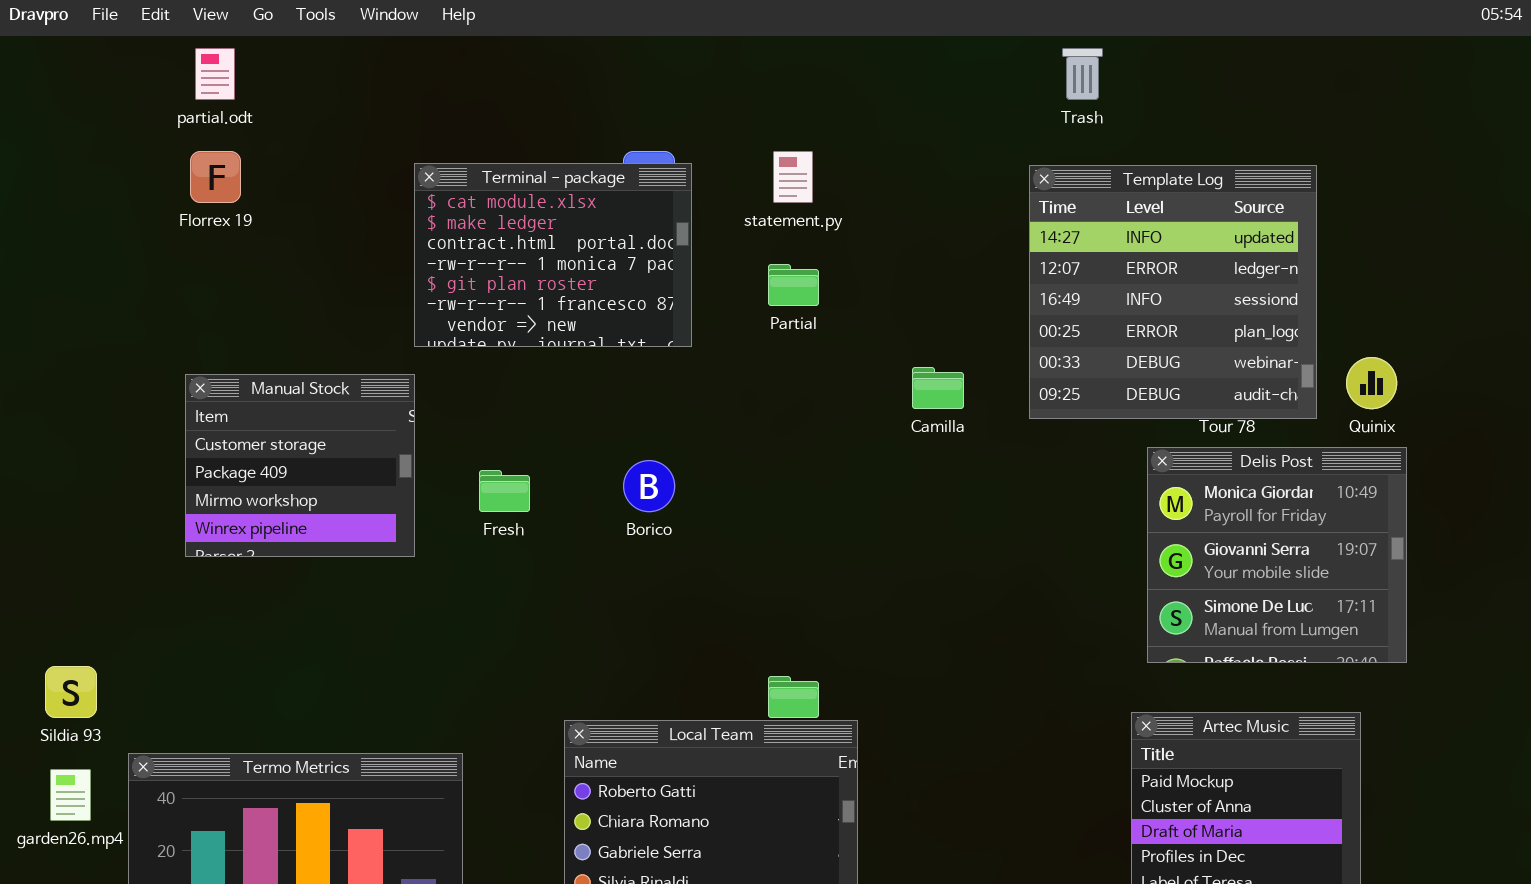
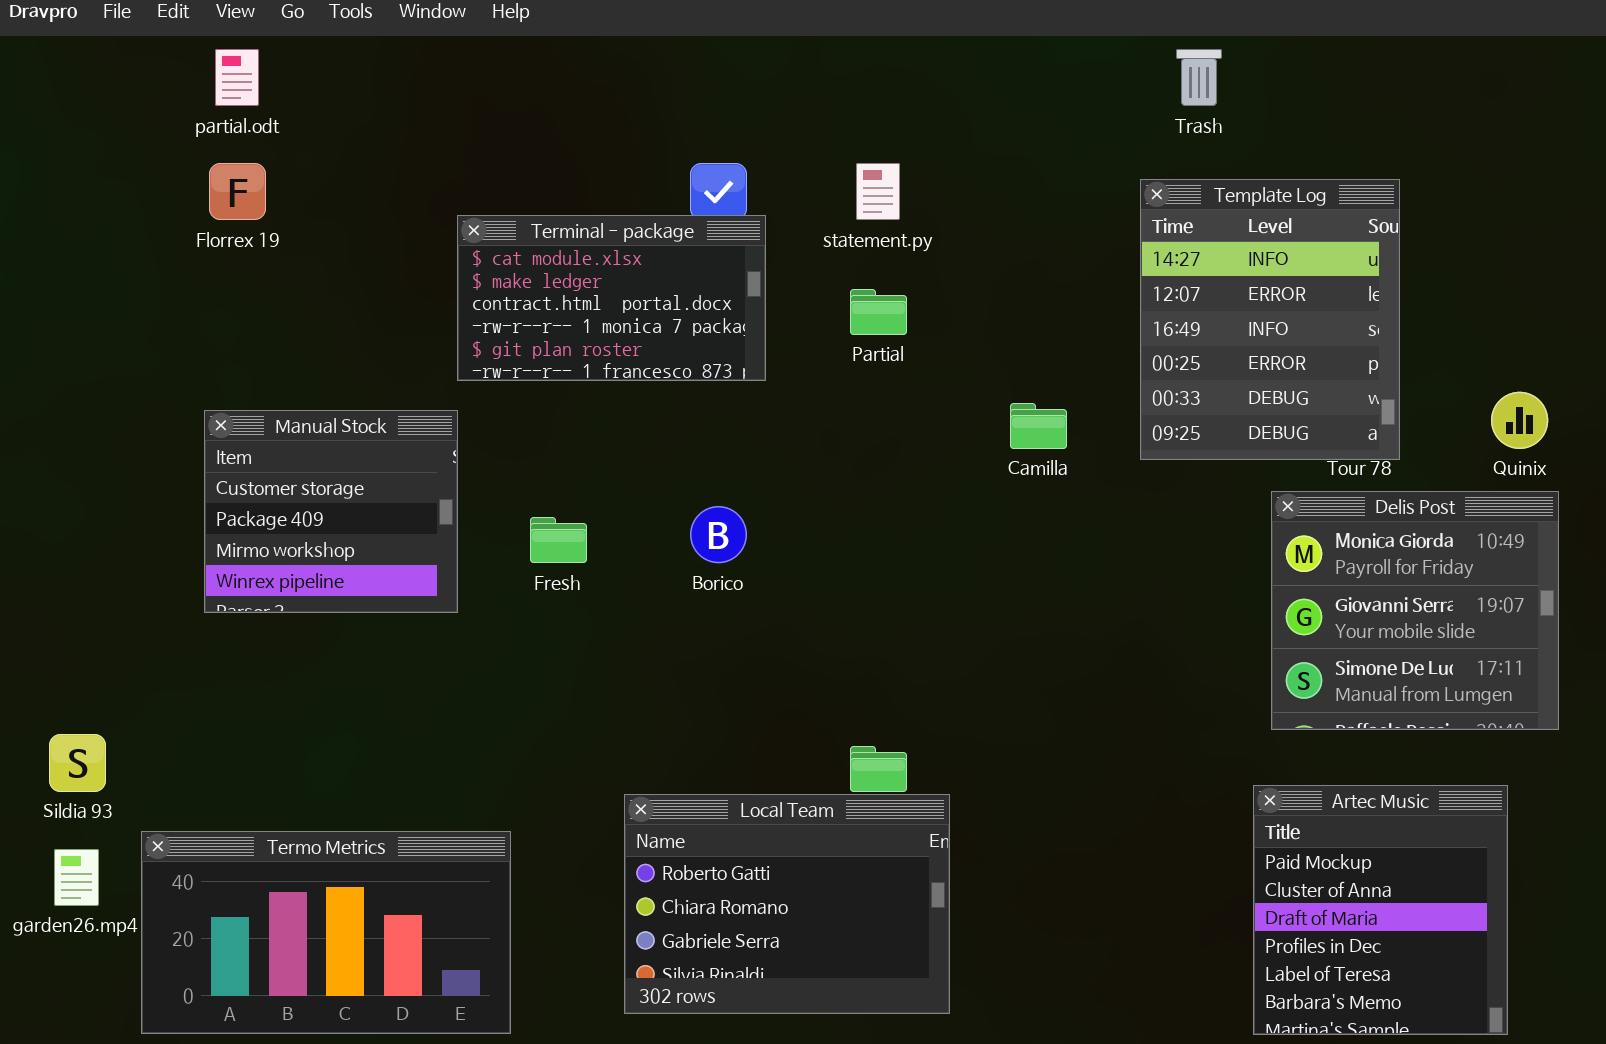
Terminal - package: [414,163,692,347] -> [457,215,766,381], resized
Template Log: [1029,165,1317,419] -> [1140,179,1400,460], resized

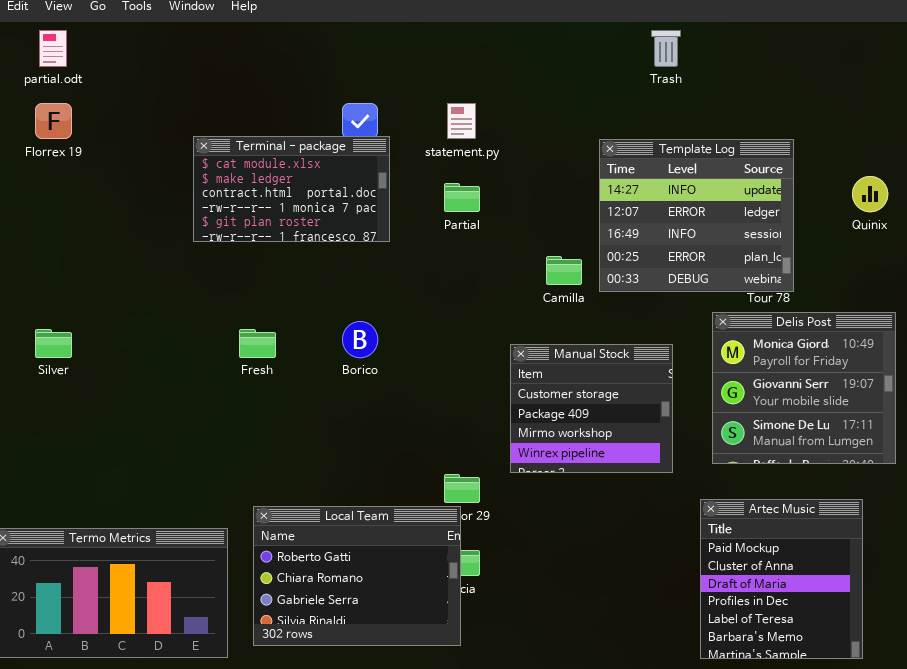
Template Log: [1140,179,1400,460] -> [599,139,794,292], resized
Quinix: [1491,392,1548,449] -> [852,176,888,212], moved
Manual Stock: [204,410,458,613] -> [510,344,673,473], moved
Local Team: [624,794,950,1014] -> [253,506,461,646], moved

